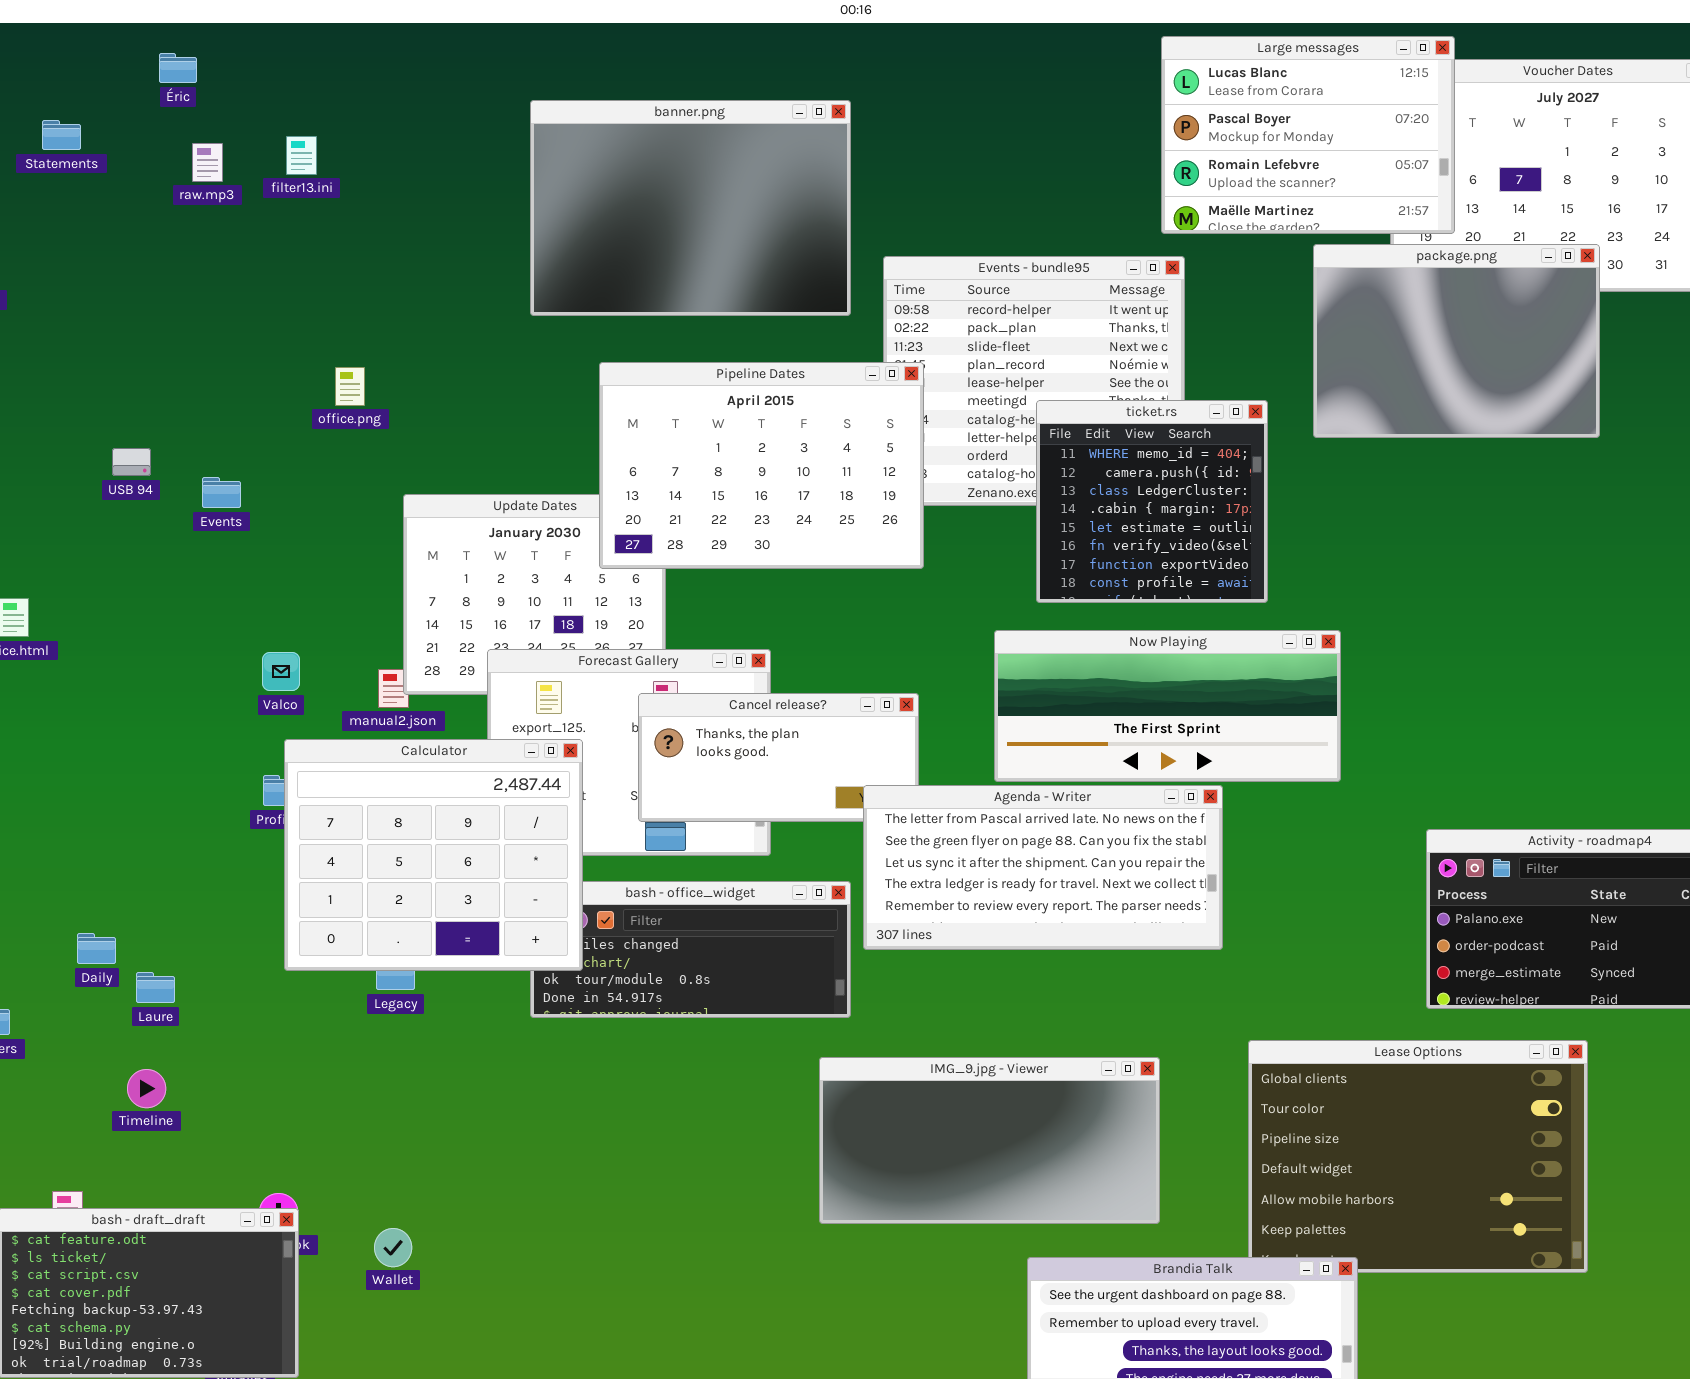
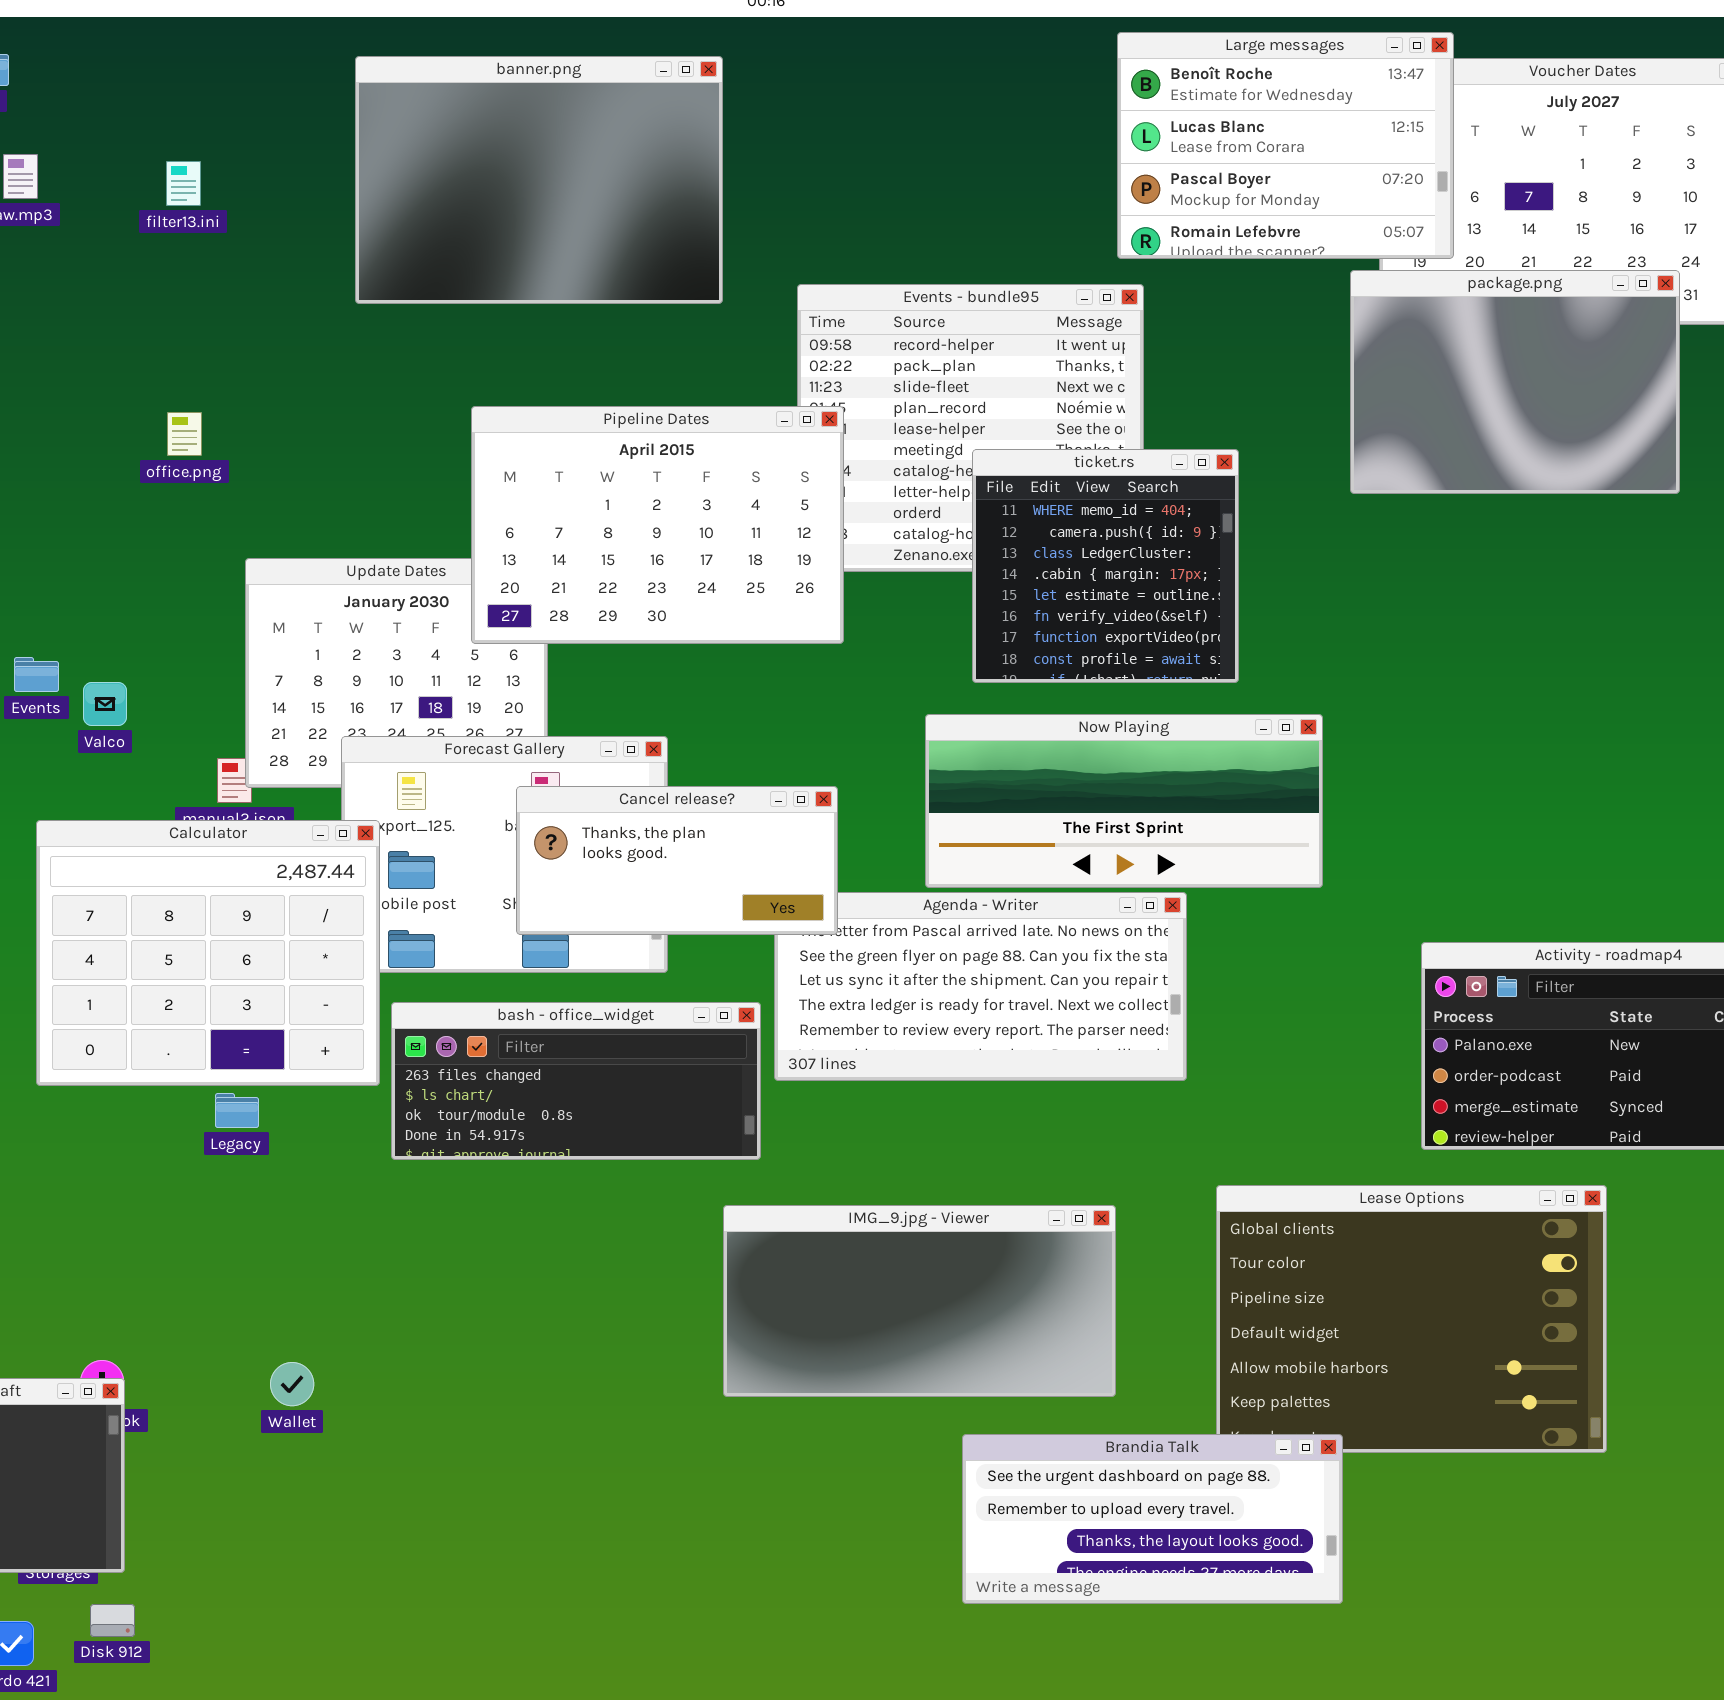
Large messages: [1161,36,1455,234] -> [1117,32,1454,259], scrolled up 1 row
banner.png: [530,100,851,316] -> [355,56,723,304], moved
filter13.ini: [286,136,317,175] -> [166,161,201,206], moved
package.png: [1313,244,1600,438] -> [1350,270,1680,494], moved
Events: [202,477,241,508] -> [14,657,59,692], moved
Valco: [262,652,300,691] -> [83,682,127,726], moved
Cancel release?: [638,693,919,822] -> [516,786,838,935], raised
Calculator: [284,739,583,971] -> [36,820,380,1086], moved
Wallet: [374,1228,412,1267] -> [270,1362,314,1406], moved

